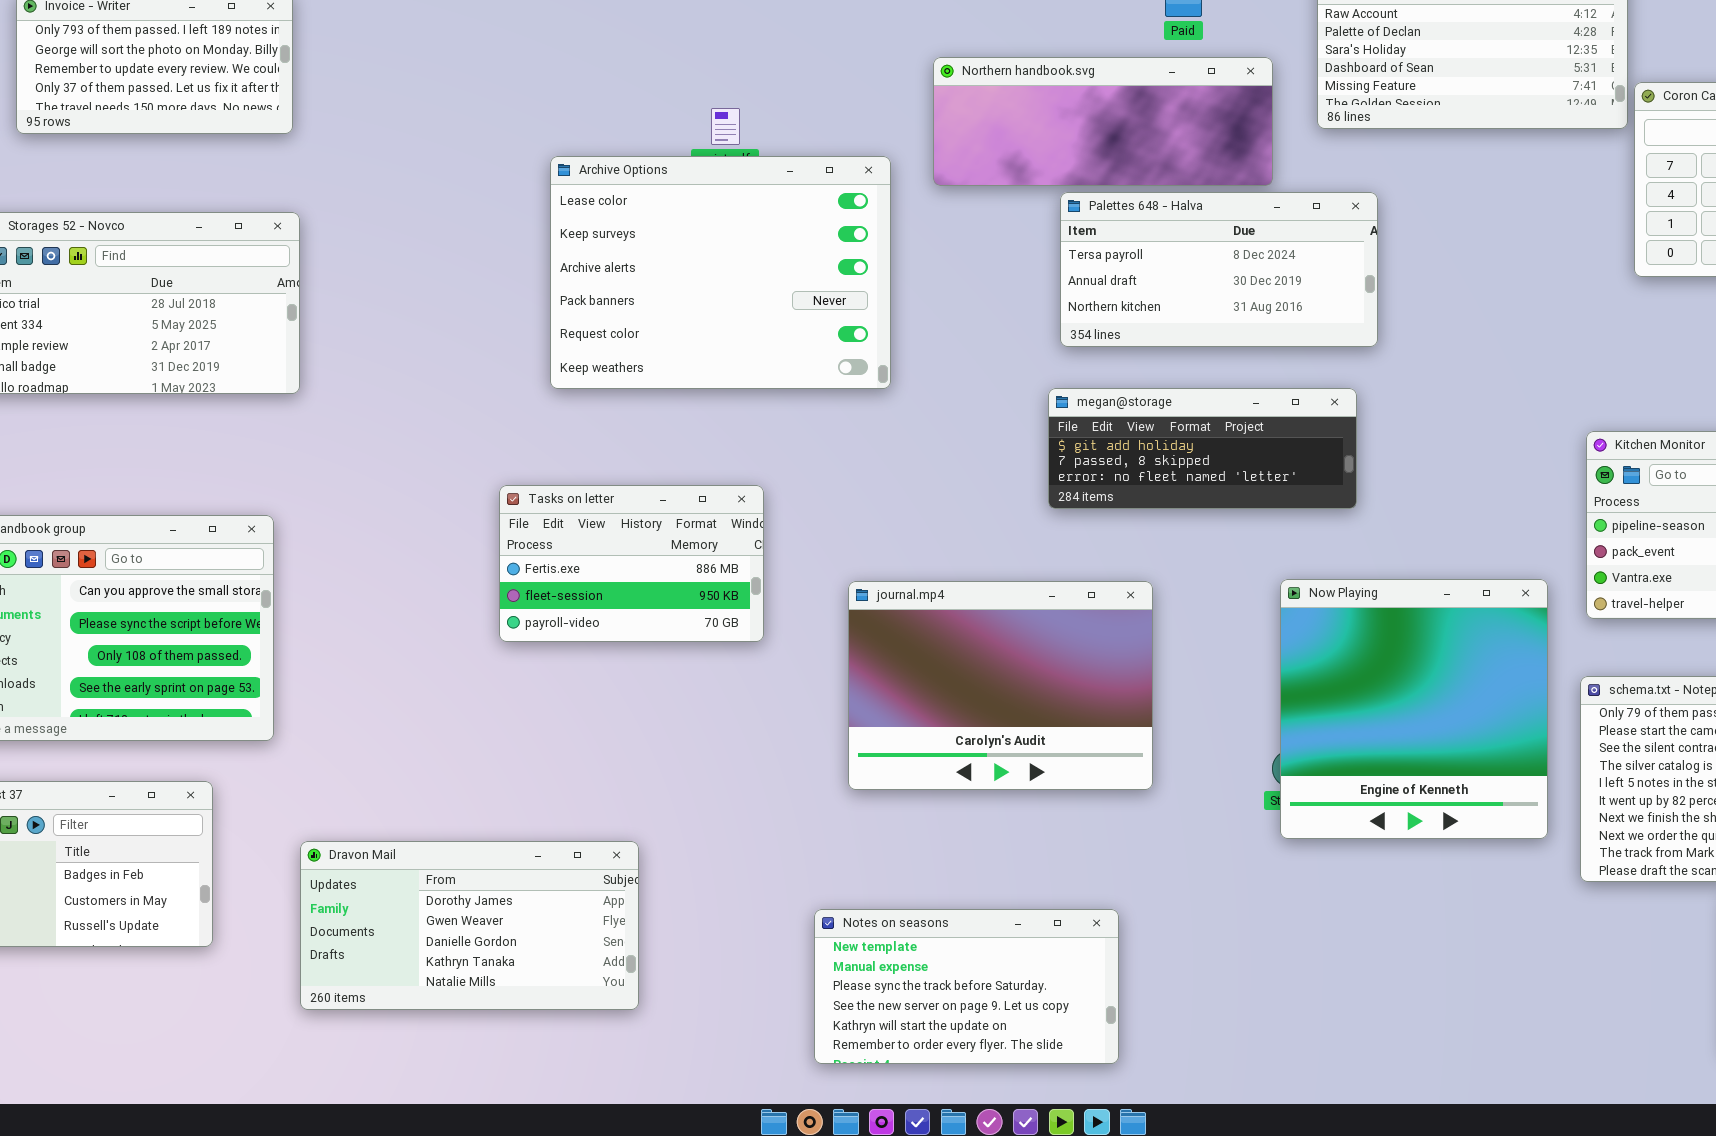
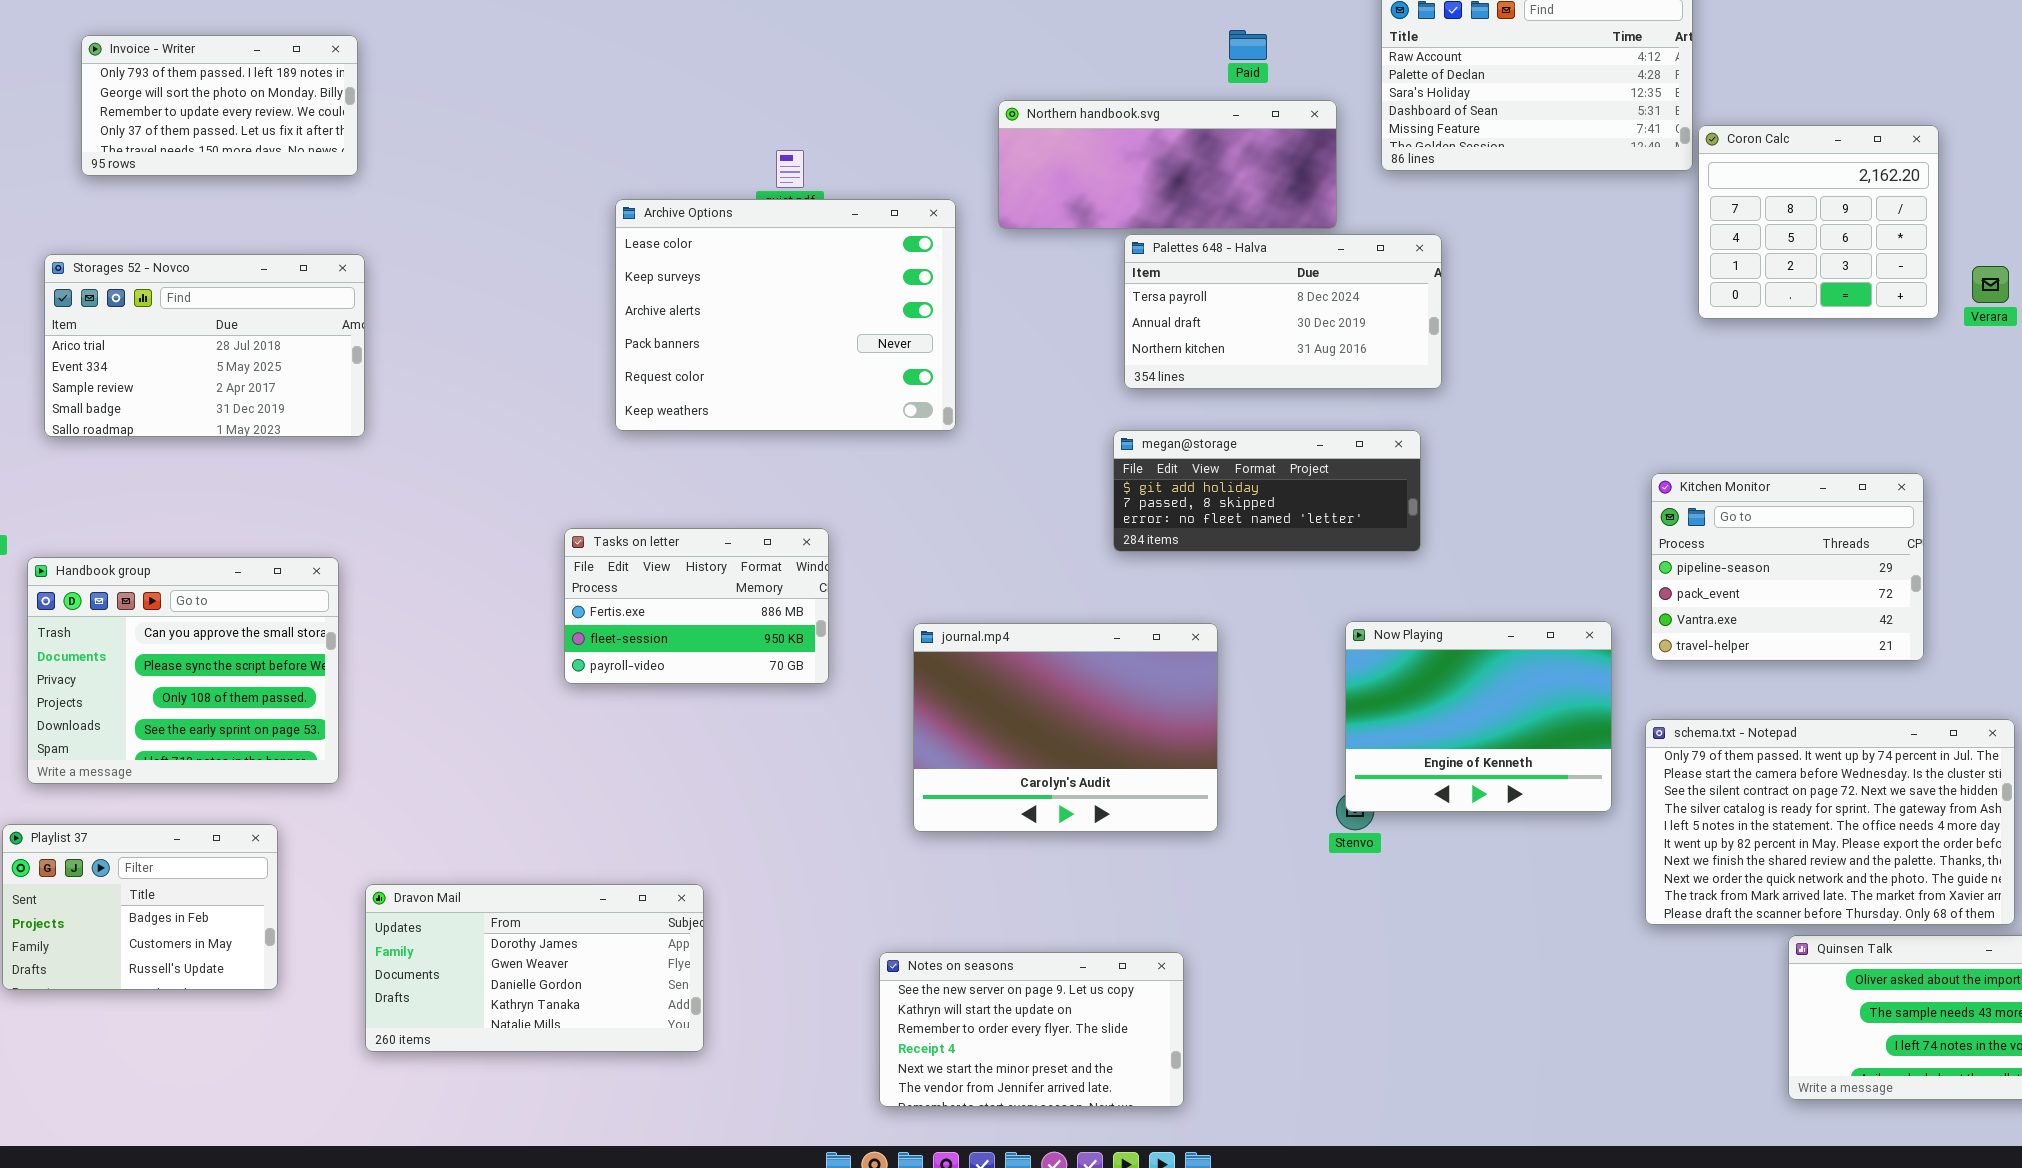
Now Playing: [1280,579,1548,839] -> [1345,621,1612,812], resized
Notes on seasons: [814,909,1119,1064] -> [879,952,1184,1107], scrolled down 3 rows

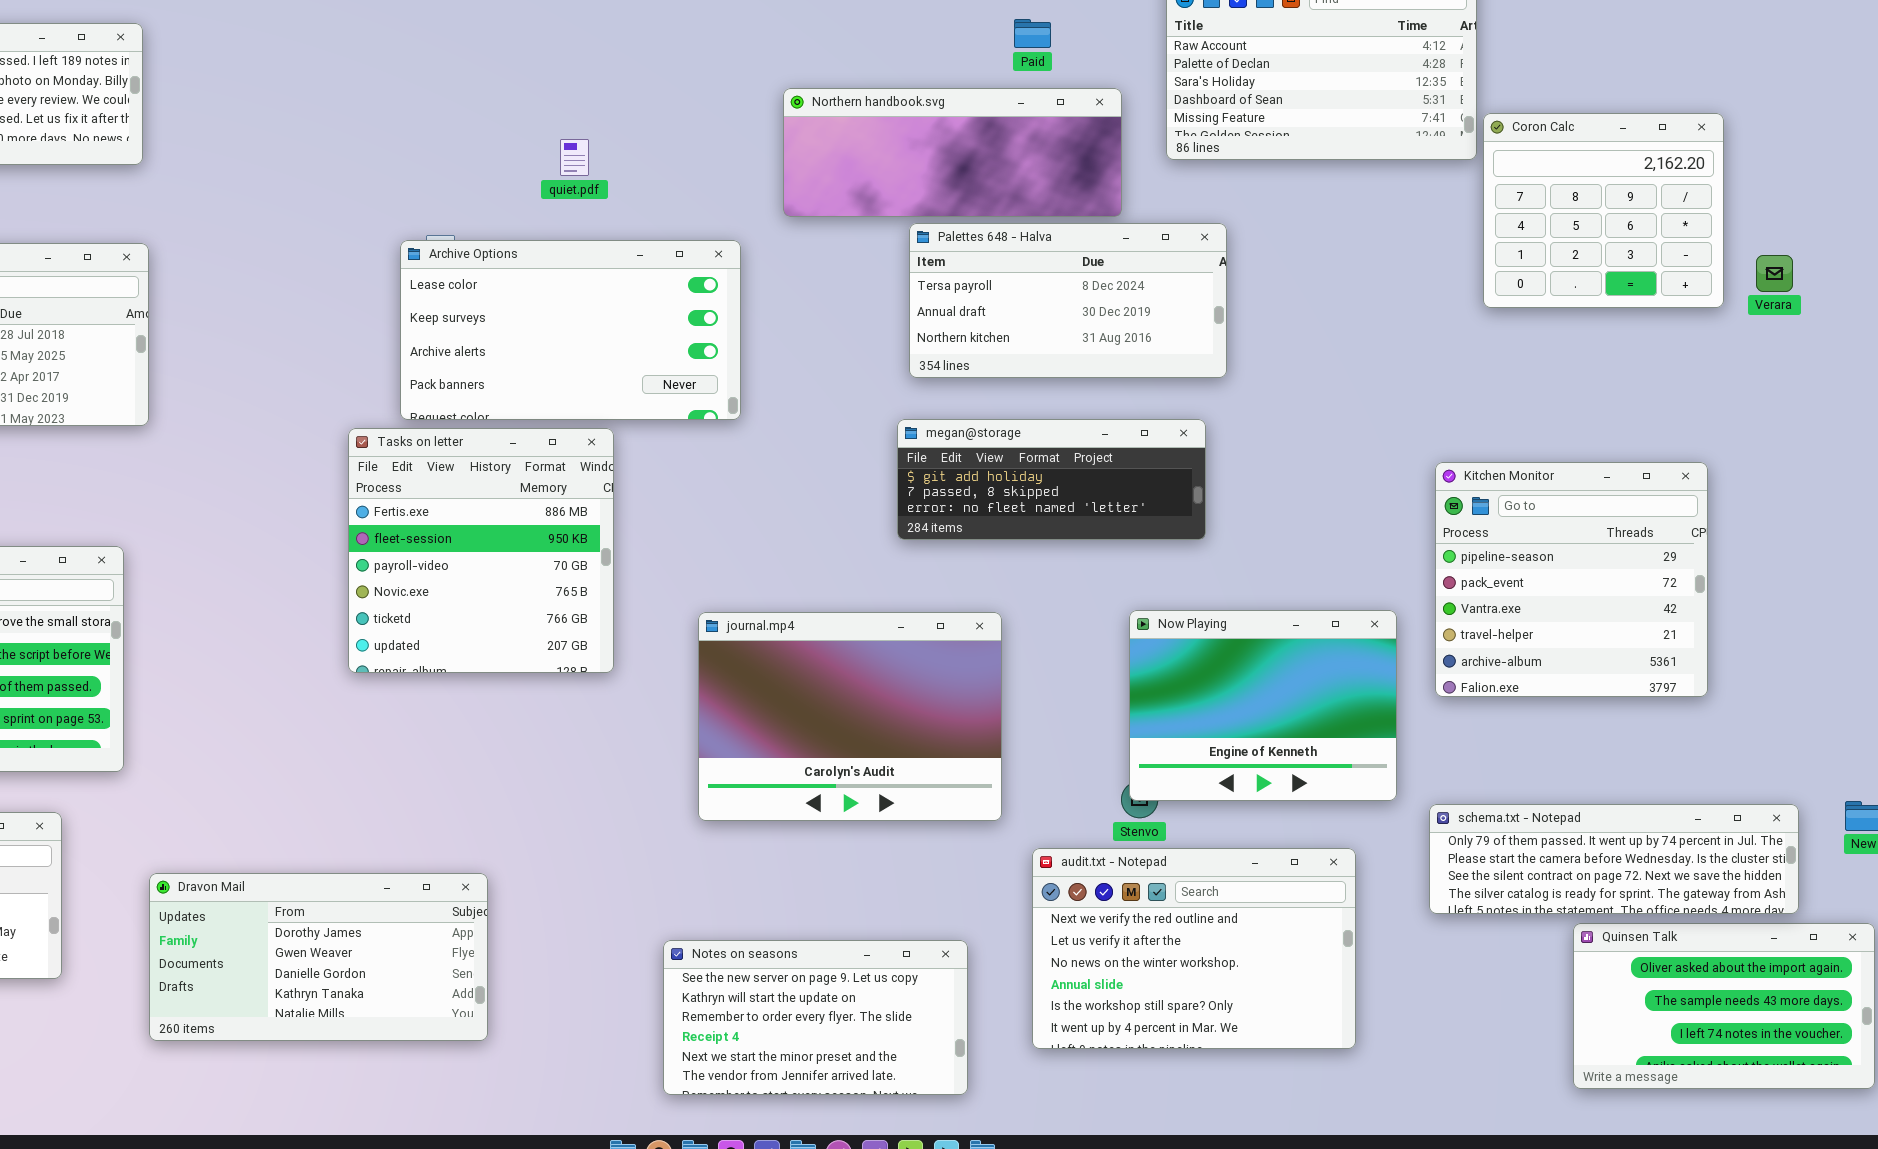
Archive Options: [615,199,956,431] -> [400,240,741,420], resized
Kitchen Monitor: [1651,473,1924,661] -> [1435,462,1708,697], resized
Tasks on letter: [564,528,829,684] -> [348,428,614,673], resized
schema.txt - Notepad: [1645,719,2015,925] -> [1429,804,1799,914], resized
audit.txt - Notepad: none -> [1032,848,1356,1049], opened

